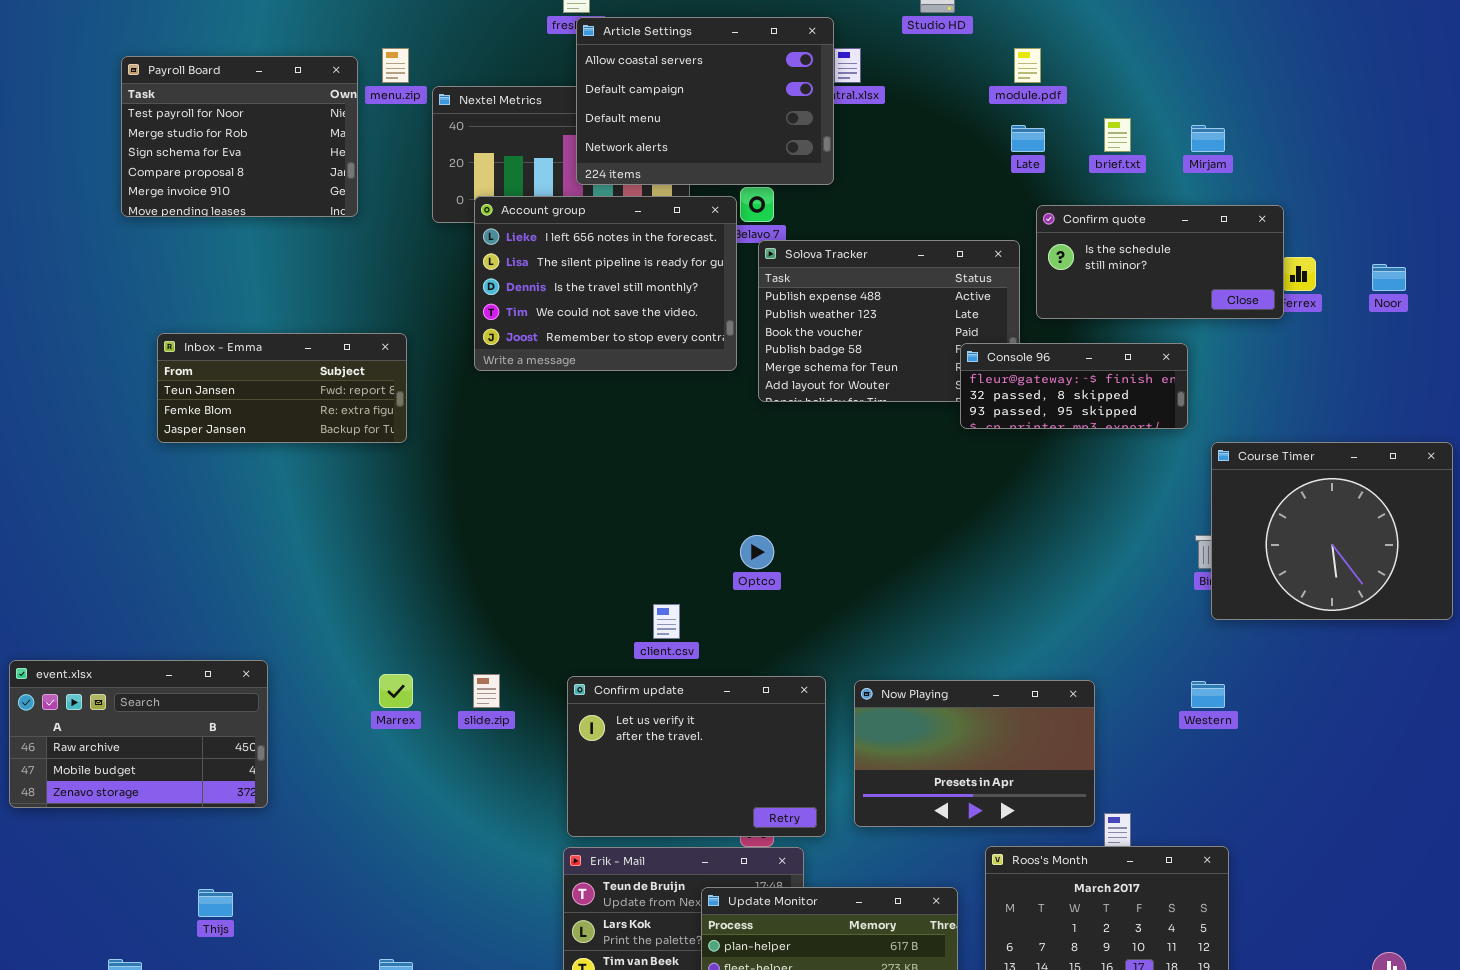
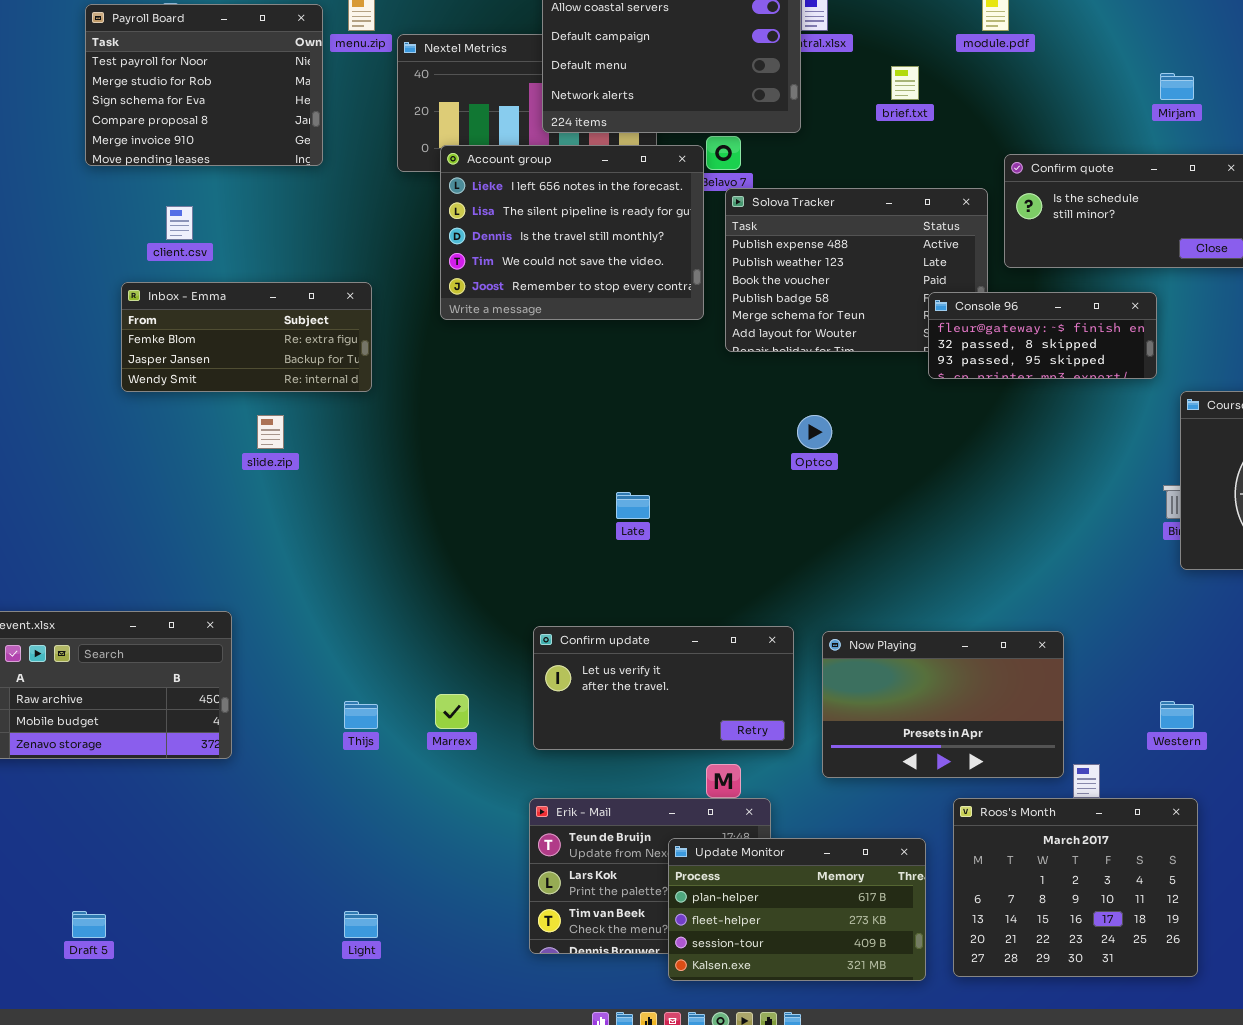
brief.txt: [1104,118,1131,152] -> [891,66,919,100], moved
Late: [1011,125,1045,152] -> [616,492,650,519], moved
Inbox - Emma: [157,333,407,443] -> [121,282,372,392], scrolled down 1 row
Optco: [740,535,774,569] -> [797,415,832,449], moved
client.csv: [653,604,680,639] -> [166,206,193,240], moved
Marrex: [379,674,413,708] -> [435,694,469,729], moved
slide.zip: [473,674,500,708] -> [257,415,284,449], moved
Confirm update: [567,676,826,837] -> [533,626,794,750], resized
Western: [1191,681,1225,708] -> [1160,701,1194,729], moved
Thijs: [198,889,233,917] -> [344,701,378,729], moved

